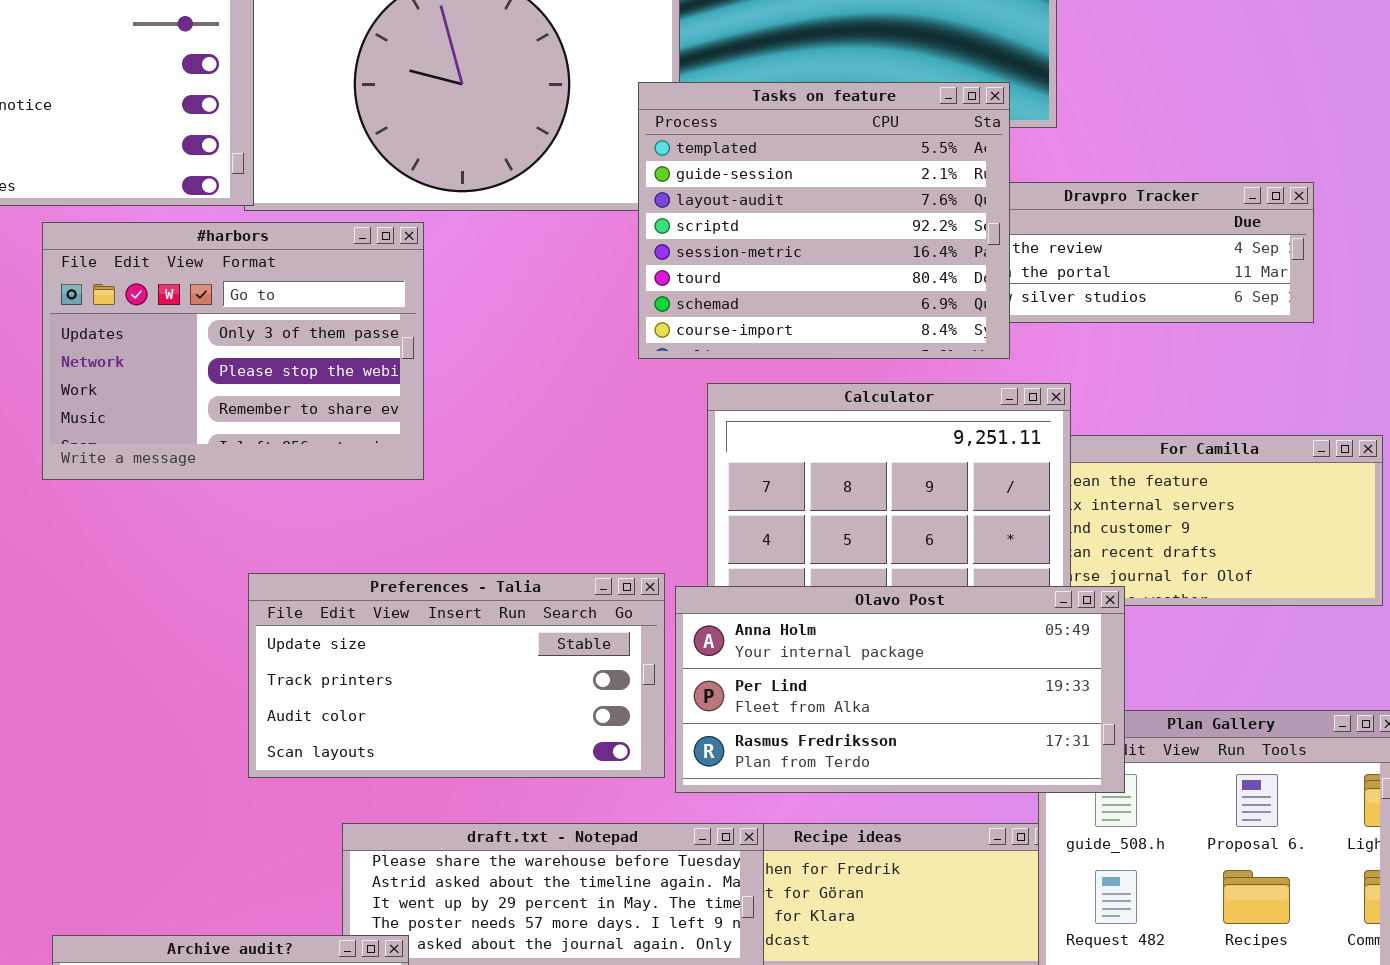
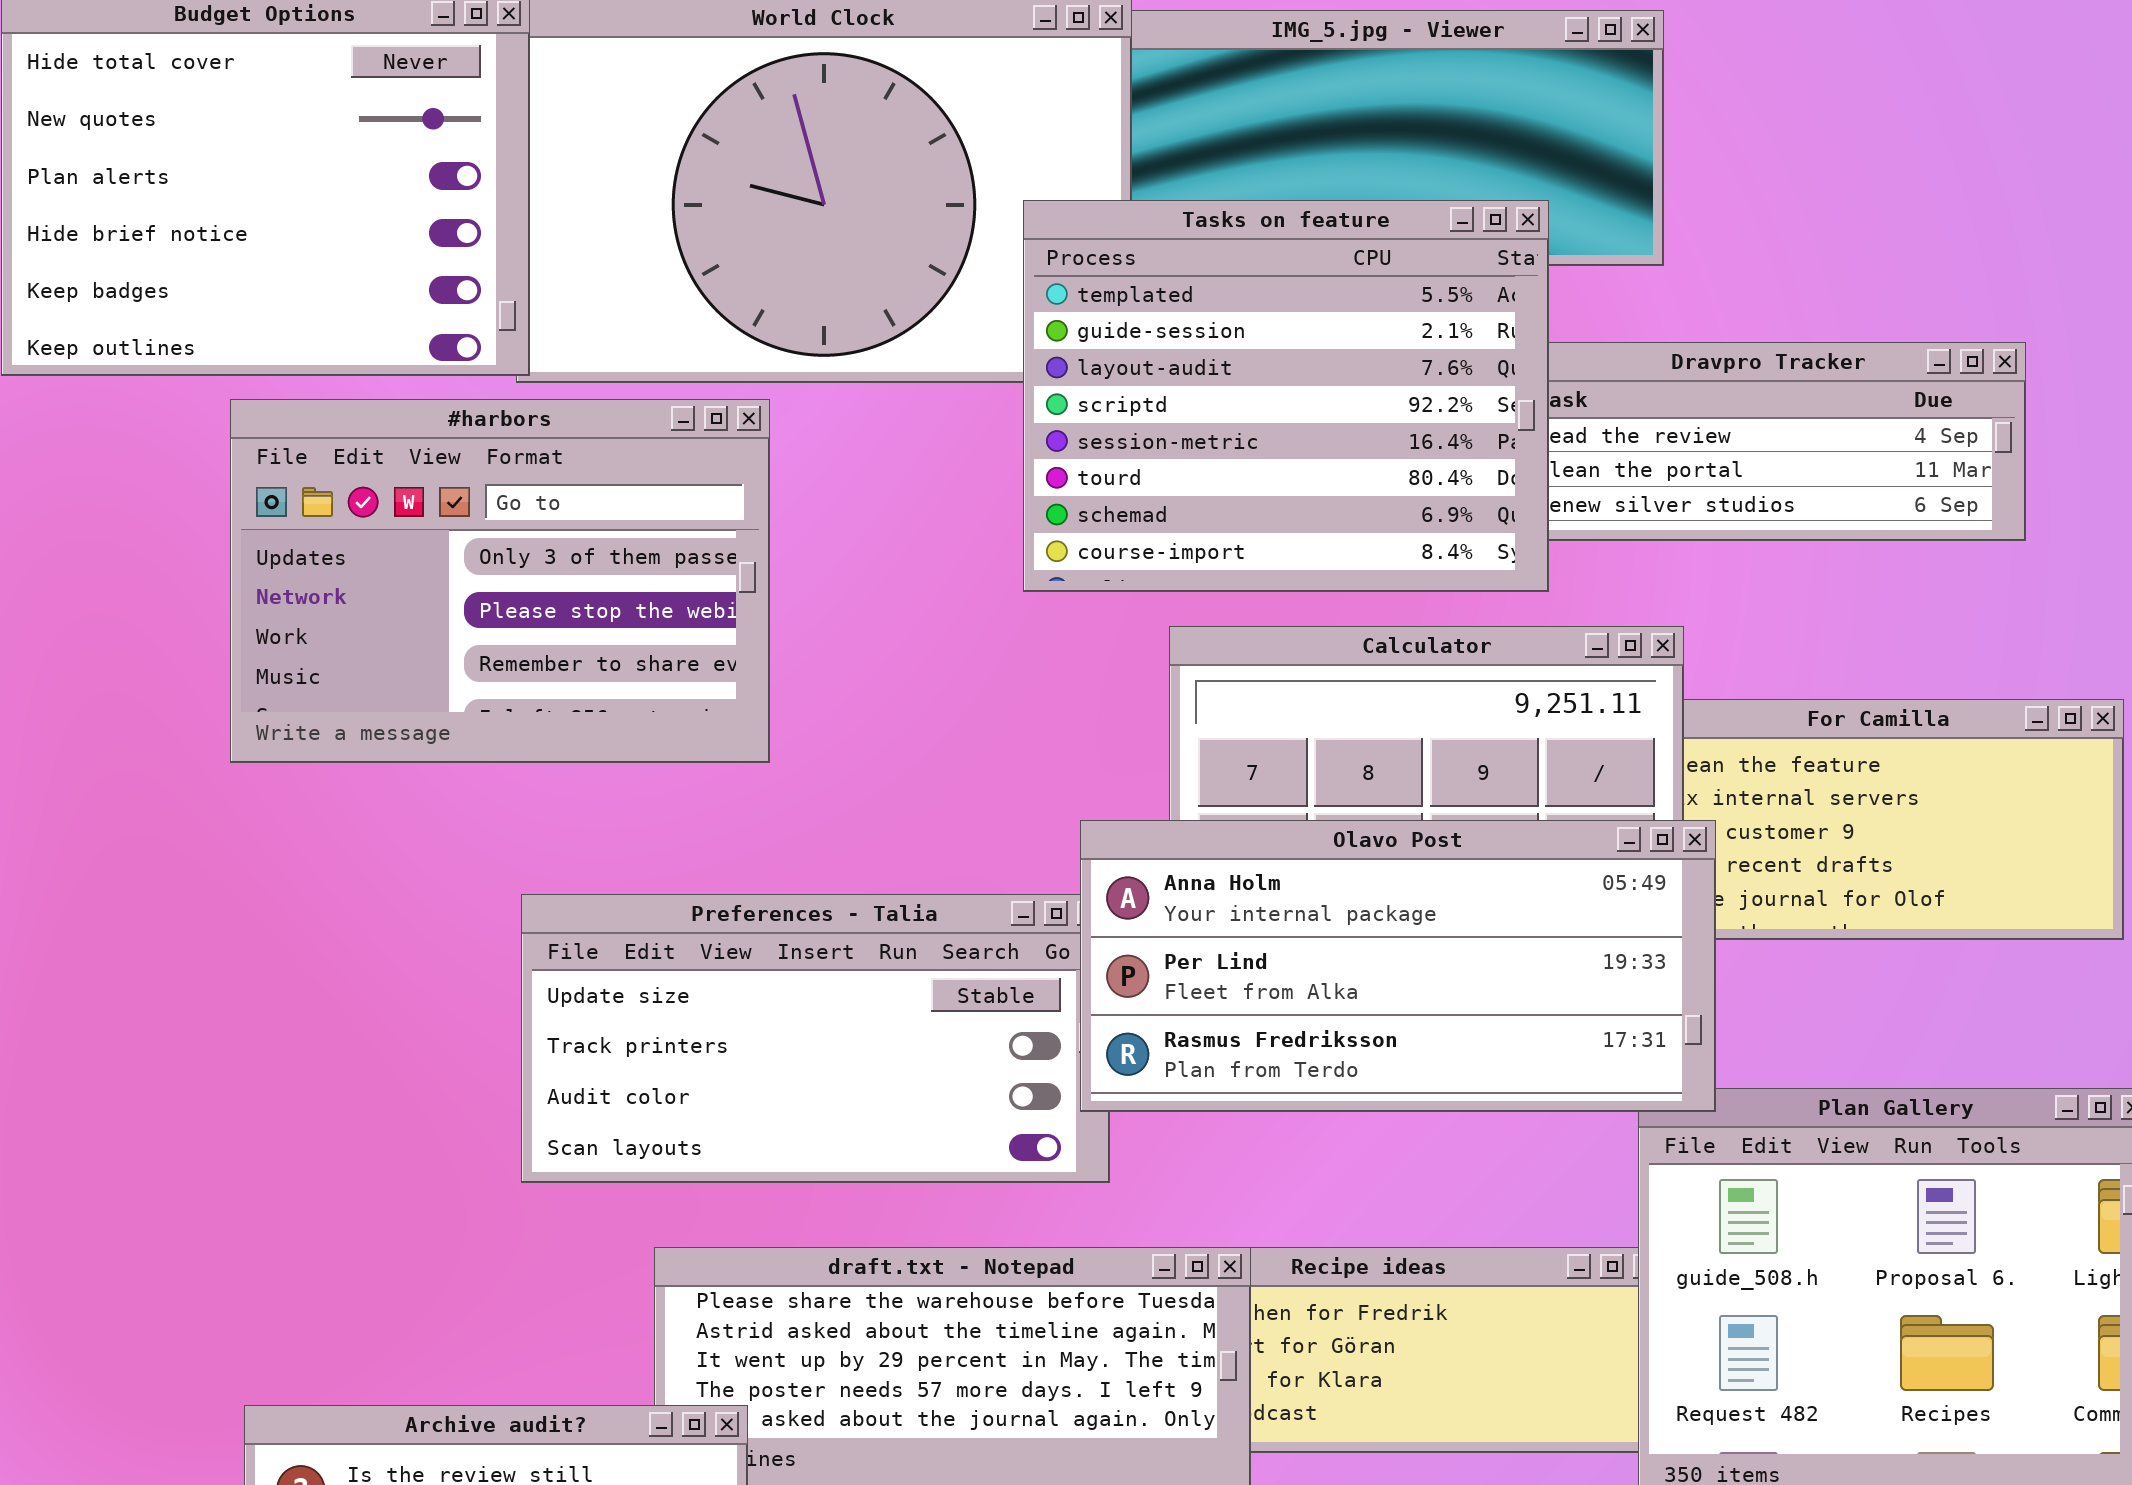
Tasks on feature: [638,82,1010,359] -> [1023,200,1549,592], moved
Olavo Post: [675,586,1125,793] -> [1080,820,1716,1112], moved

